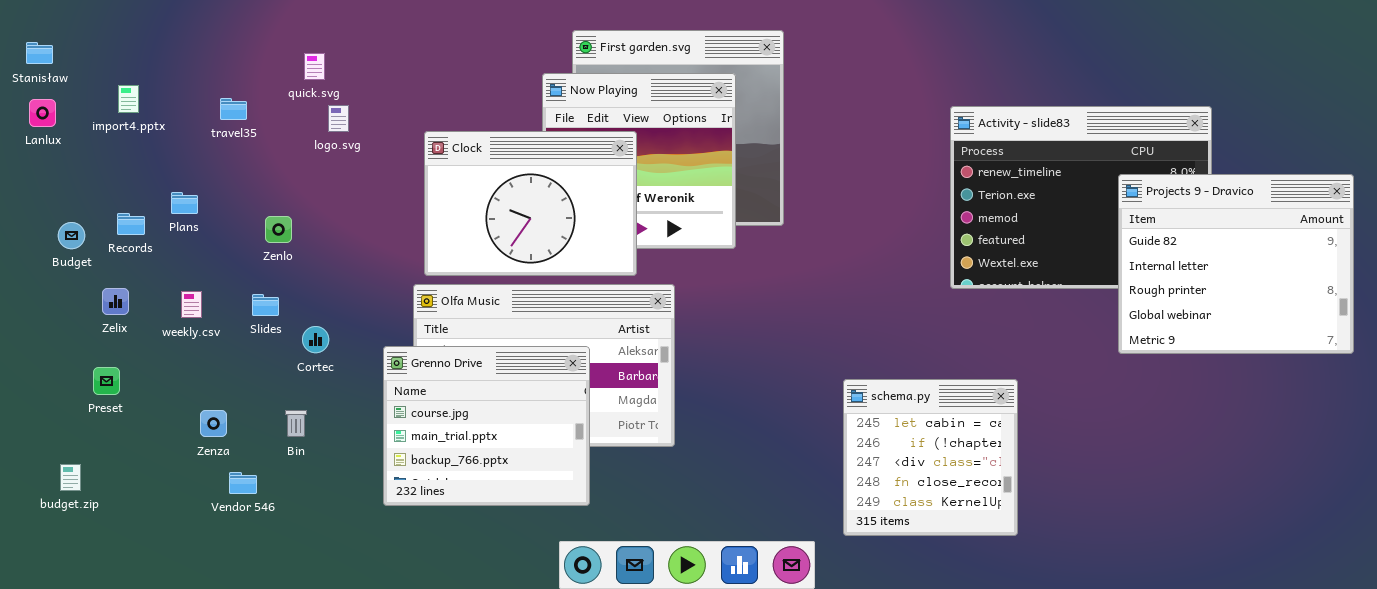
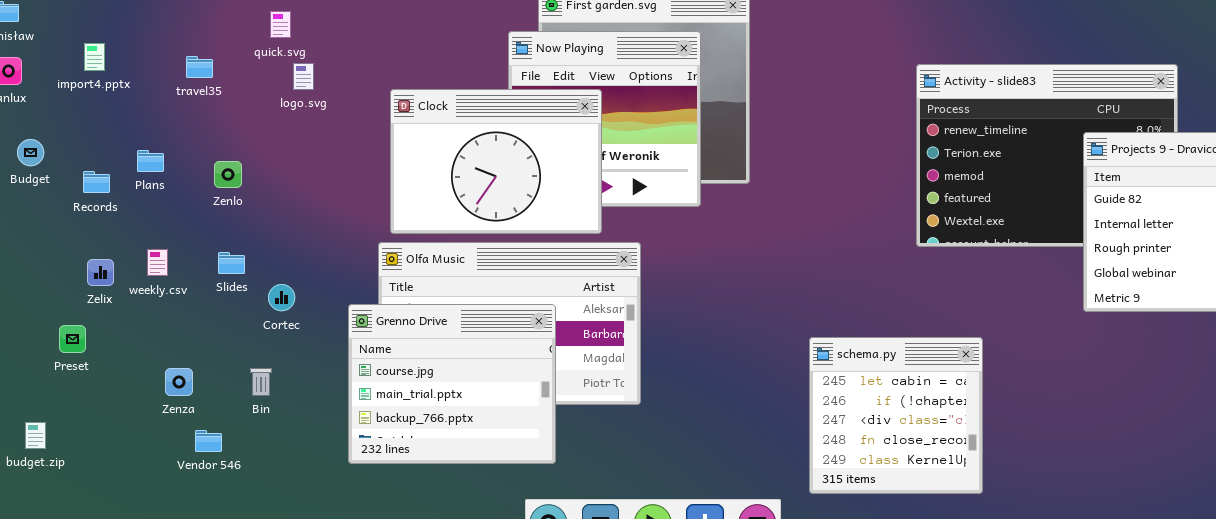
Zenlo: [265,216,292,243] -> [214,161,242,188], moved
Budget: [58,222,85,249] -> [17,139,44,166], moved
Zelix: [102,288,129,315] -> [87,259,114,286], moved

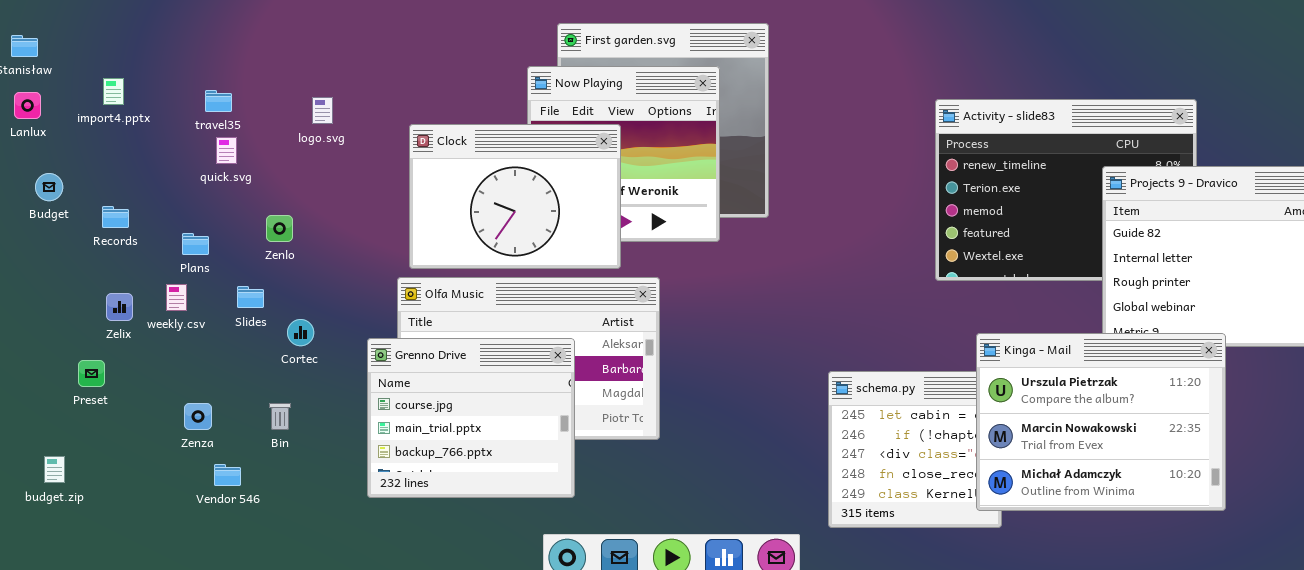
quick.svg: [270,11,291,38] -> [216,137,237,164], moved
Plans: [137,150,164,172] -> [182,233,209,255], moved
Zenlo: [214,161,242,188] -> [266,215,293,242], moved
Kinga - Mail: none -> [976,333,1226,511], opened

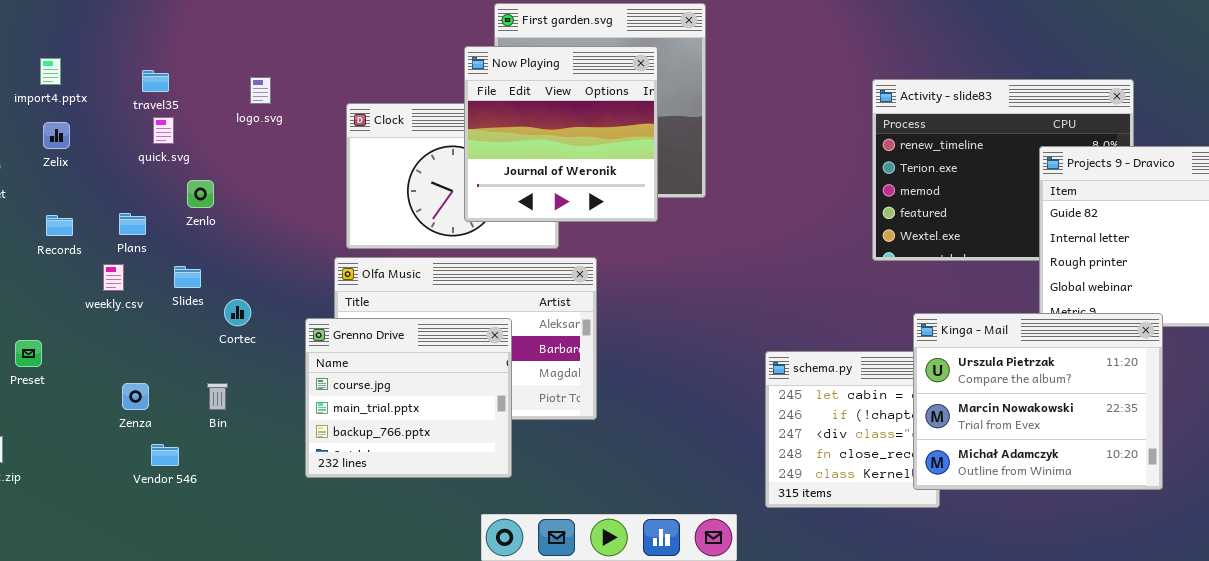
Now Playing: [527,66,720,242] -> [464,46,658,222], raised
Records: [102,206,129,228] -> [46,215,73,236], moved
Zenlo: [266,215,293,242] -> [187,180,214,208], moved
Zelix: [106,293,133,321] -> [43,122,70,149], moved

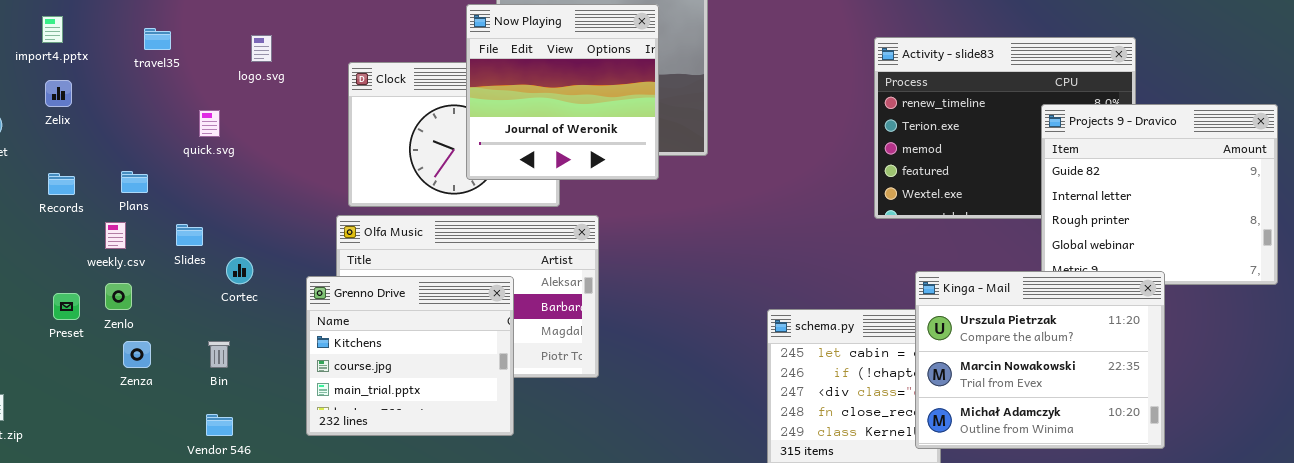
quick.svg: [153,117,174,144] -> [199,110,220,137], moved
Zenlo: [187,180,214,208] -> [105,283,132,310], moved
Grenno Drive: [305,318,512,478] -> [306,276,514,436], scrolled up 1 row
Preset: [15,340,42,367] -> [53,293,80,320], moved
Vendor 546: [151,444,179,466] -> [206,414,233,436], moved

